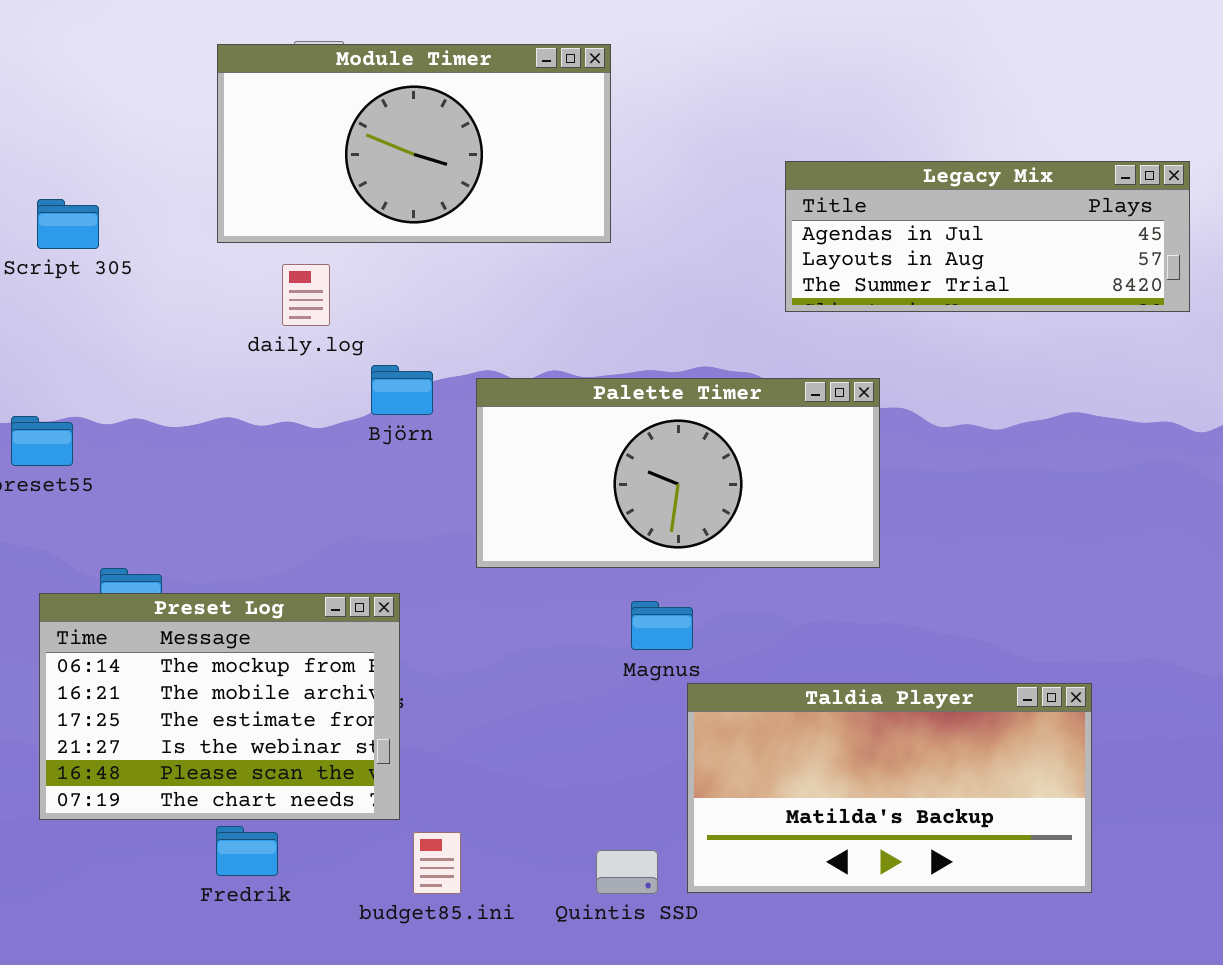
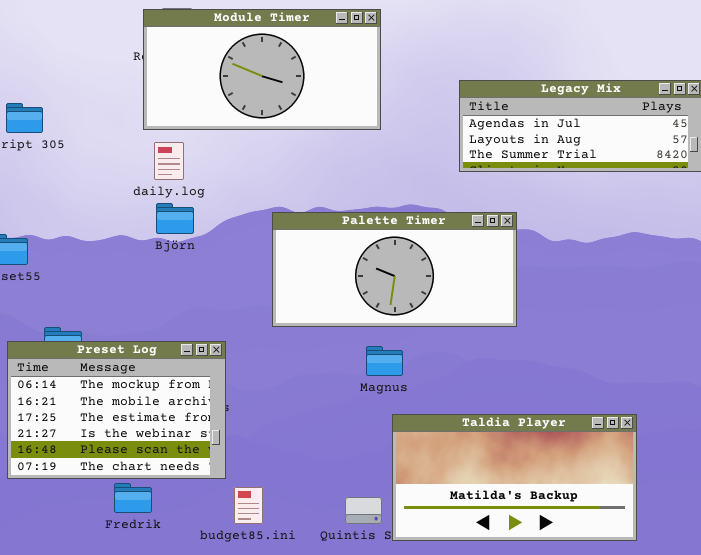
Module Timer: [217,44,611,243] -> [143,9,381,130], moved
Björn: [371,365,433,415] -> [156,203,194,234], moved
Taldia Player: [687,683,1092,893] -> [392,414,637,541], moved

